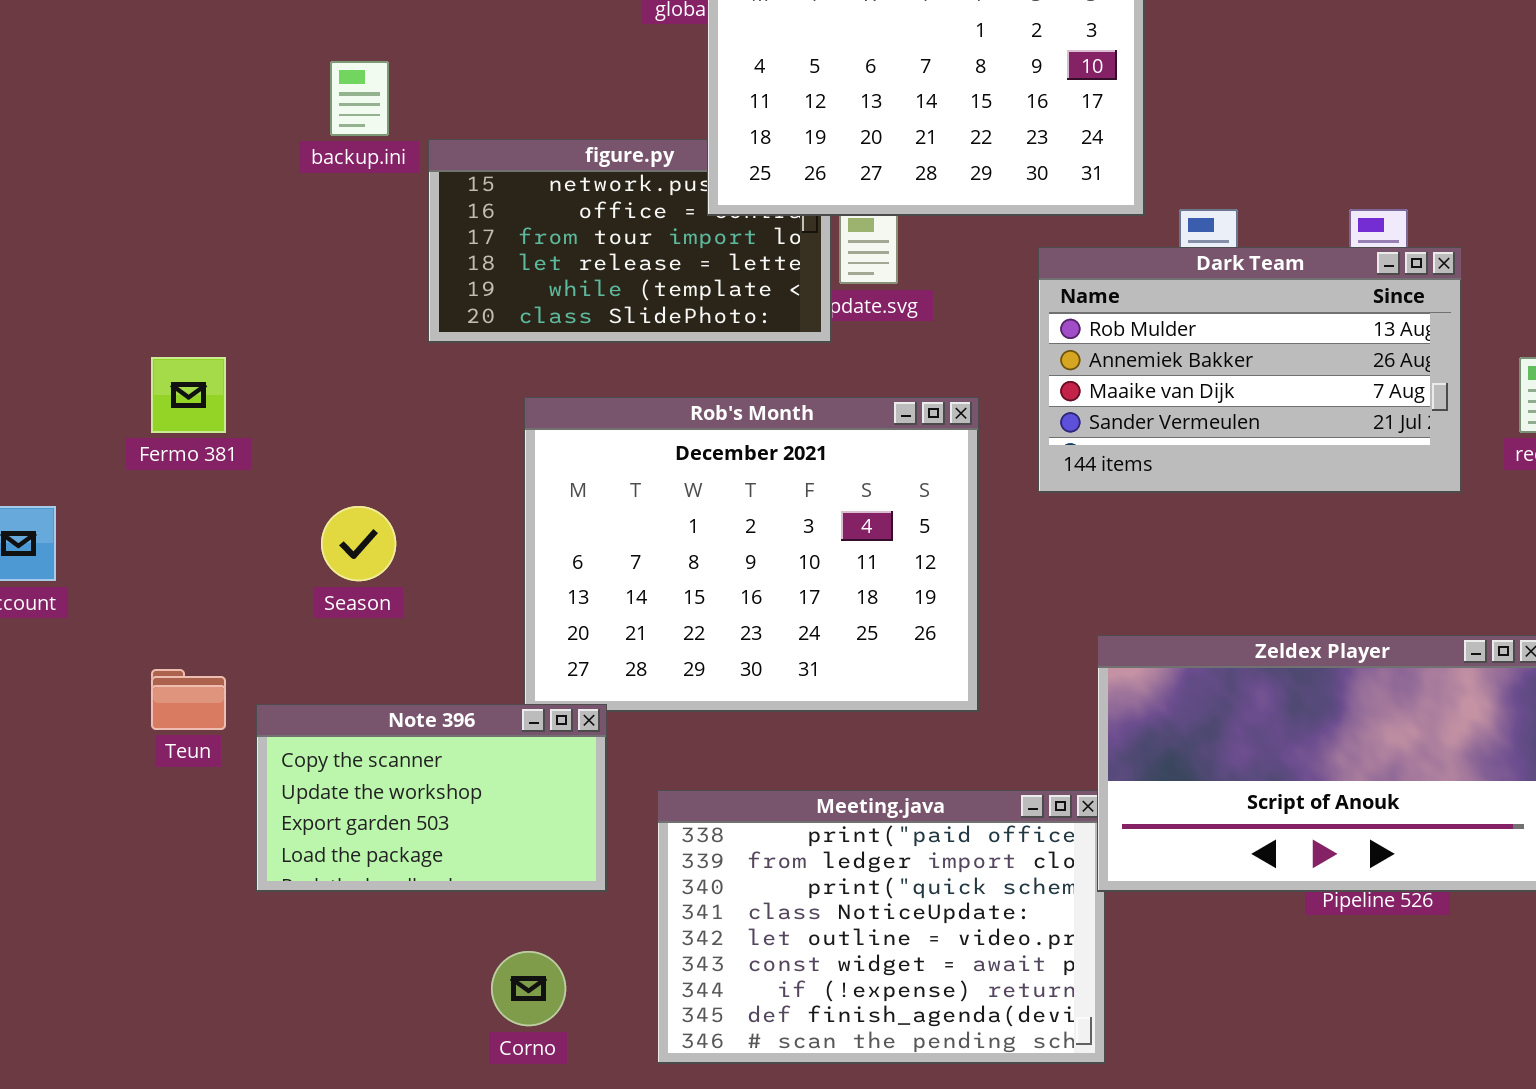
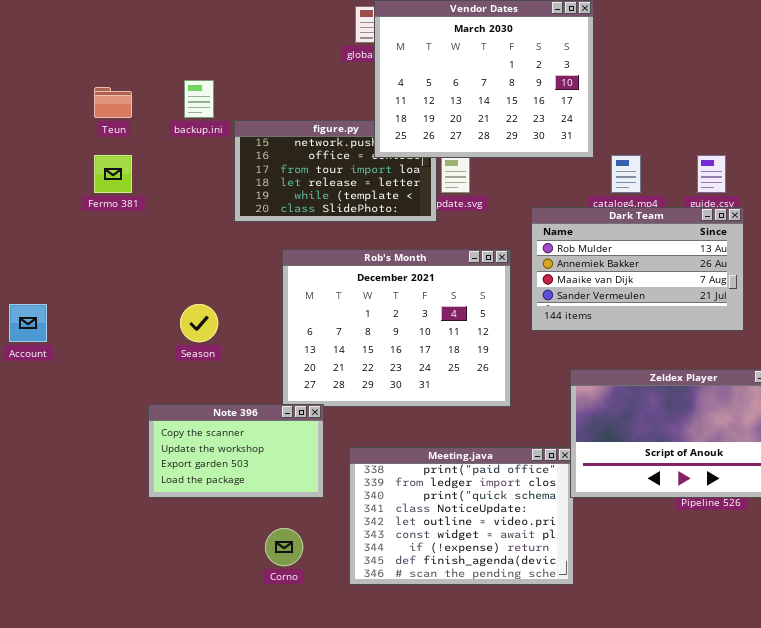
Dark Team: [1038,247,1462,493] -> [531,207,744,331], moved
Fermo 381: [151,357,226,433] -> [94,155,132,193], moved
Teun: [151,669,226,730] -> [94,87,132,118], moved

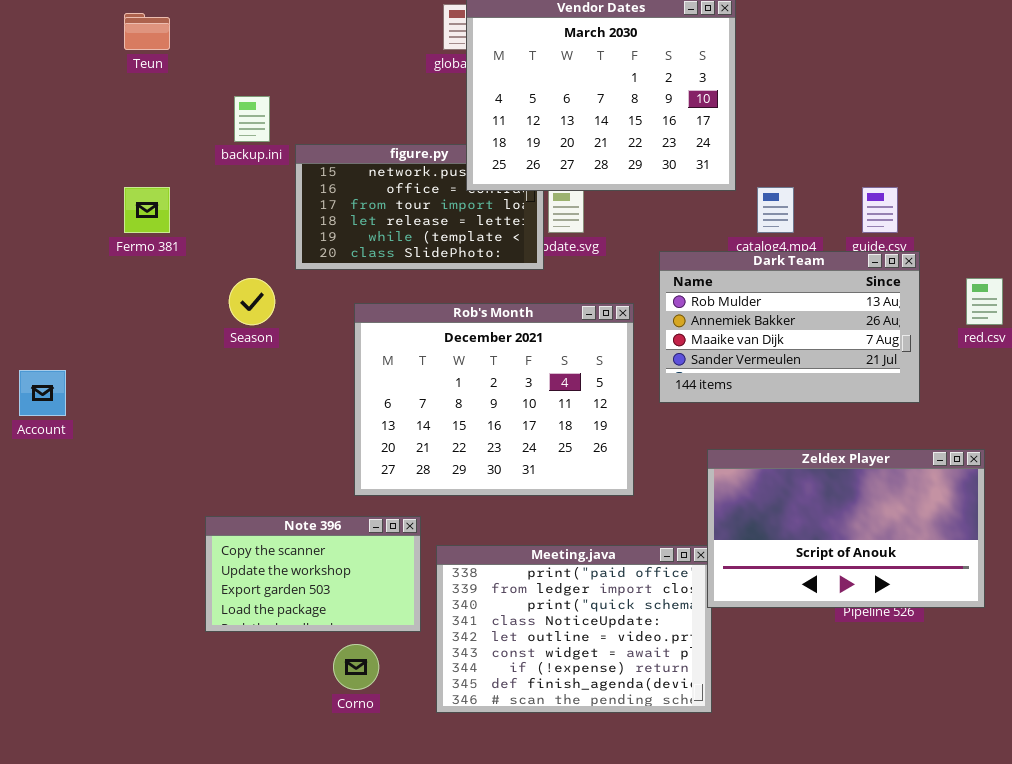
Teun: [94,87,132,118] -> [124,13,170,50], moved
Season: [180,304,218,342] -> [229,278,275,325], moved
Note 396: [148,404,324,498] -> [205,516,421,632], moved

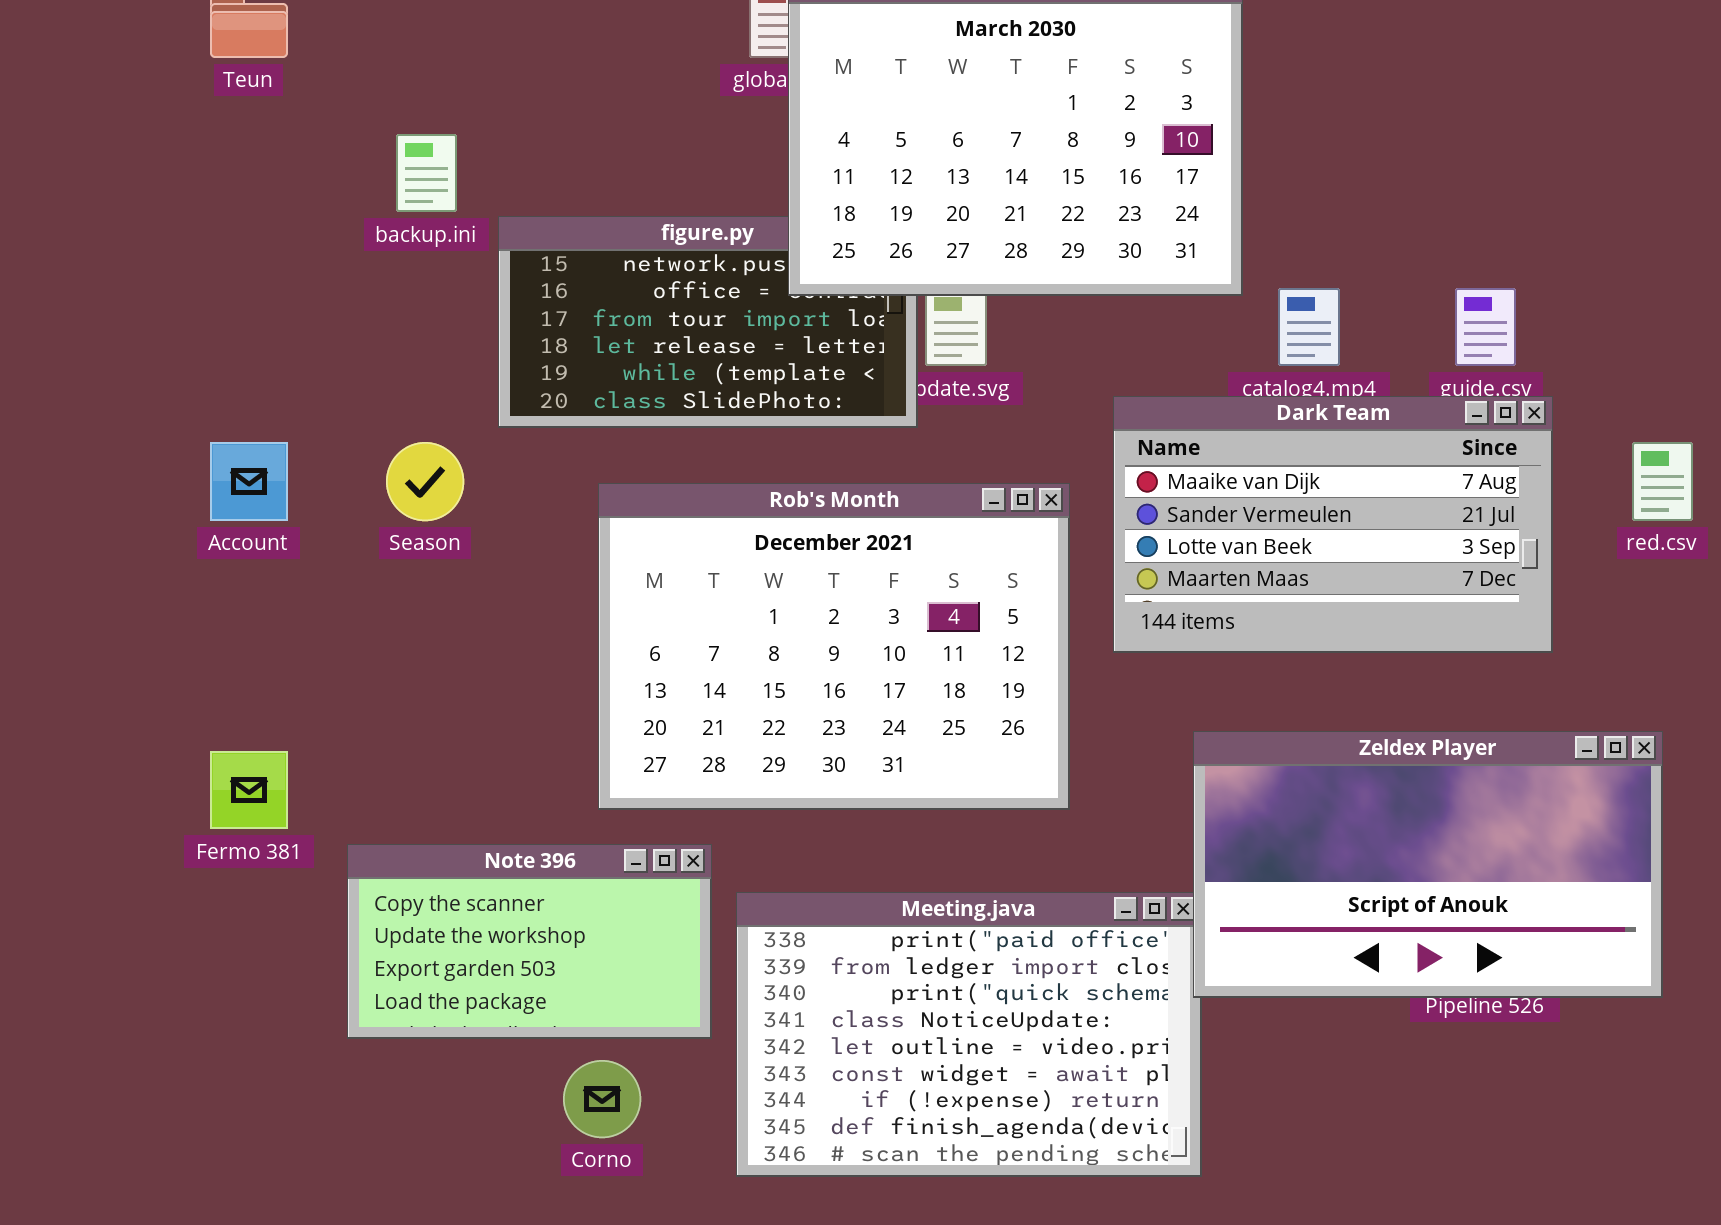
Fermo 381: [124,187,170,233] -> [210,751,288,829], moved
Dark Team: [659,251,920,403] -> [1113,396,1553,653], scrolled down 2 rows
Account: [19,370,66,416] -> [210,442,288,521], moved

